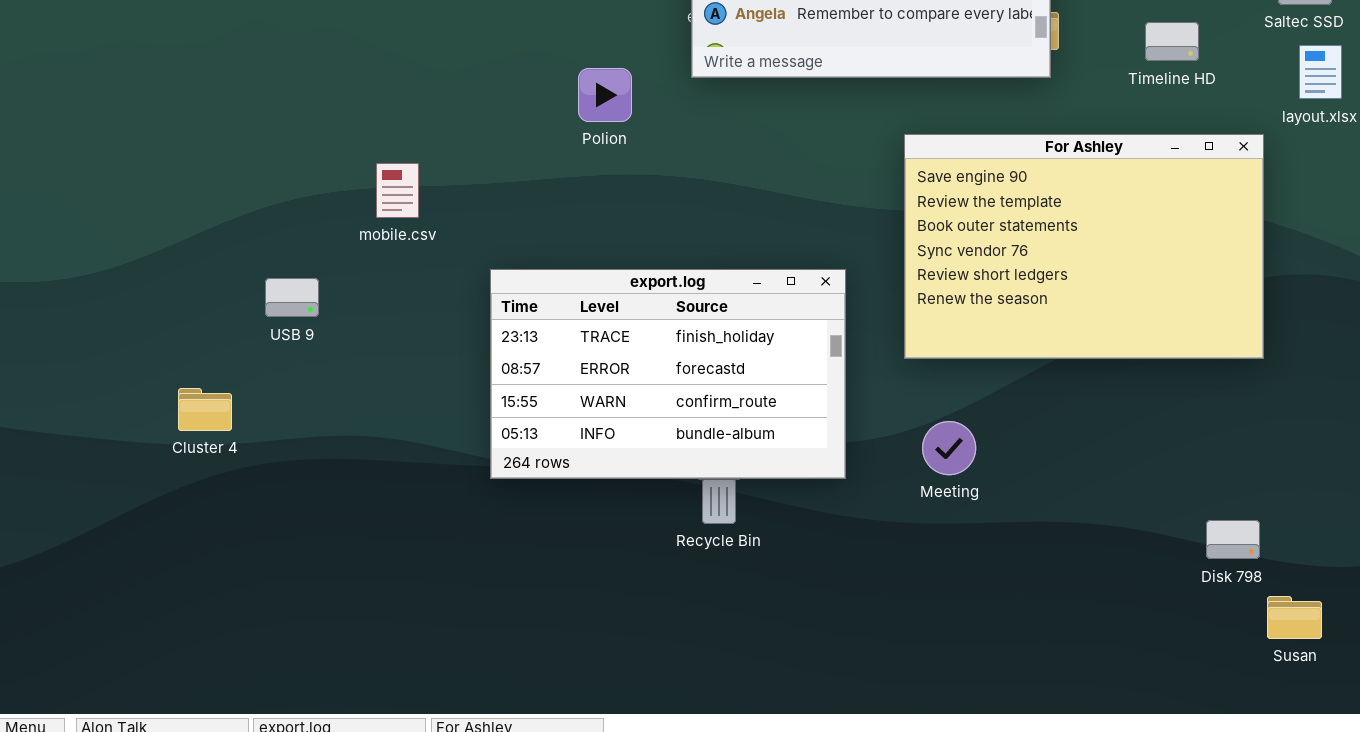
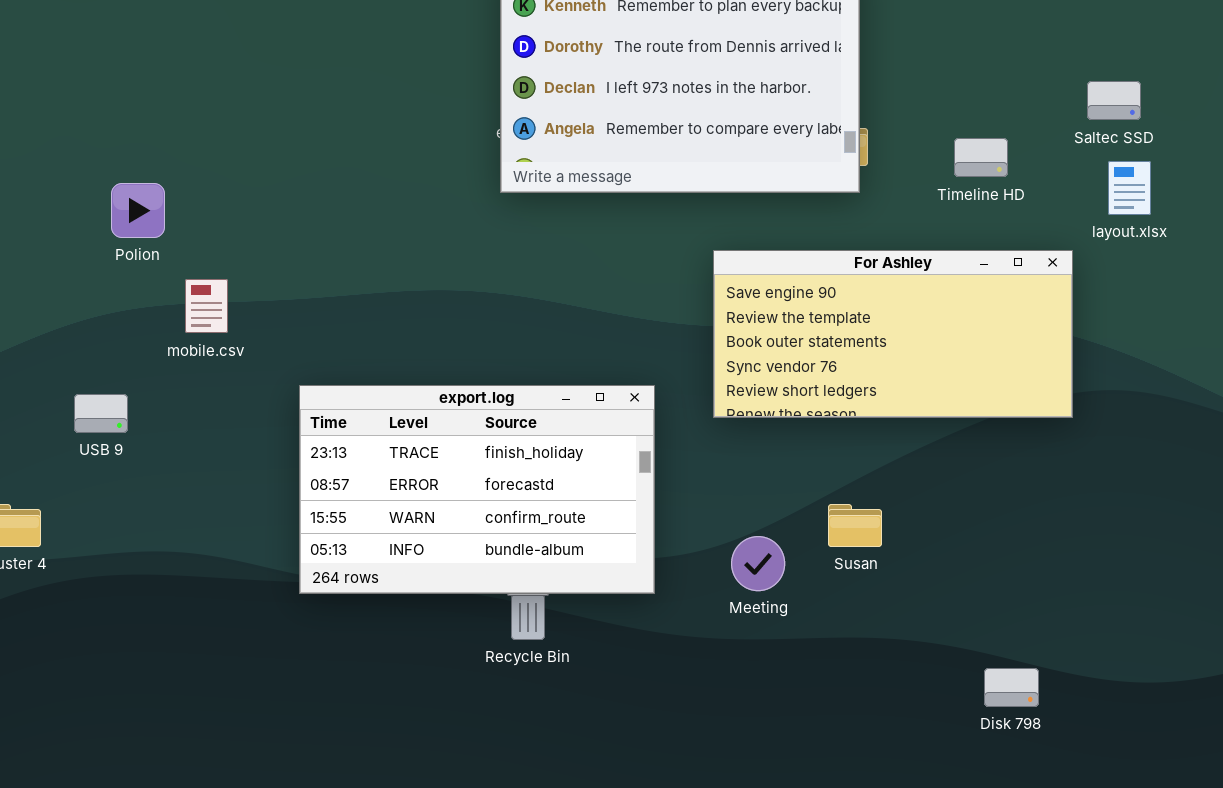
Polion: [578,68,632,122] -> [111,183,165,238], moved
For Ashley: [904,134,1264,359] -> [713,250,1073,418], resized
Disk 798: [1206,520,1260,559] -> [984,668,1039,707], moved
Susan: [1267,596,1322,639] -> [828,504,882,547], moved

